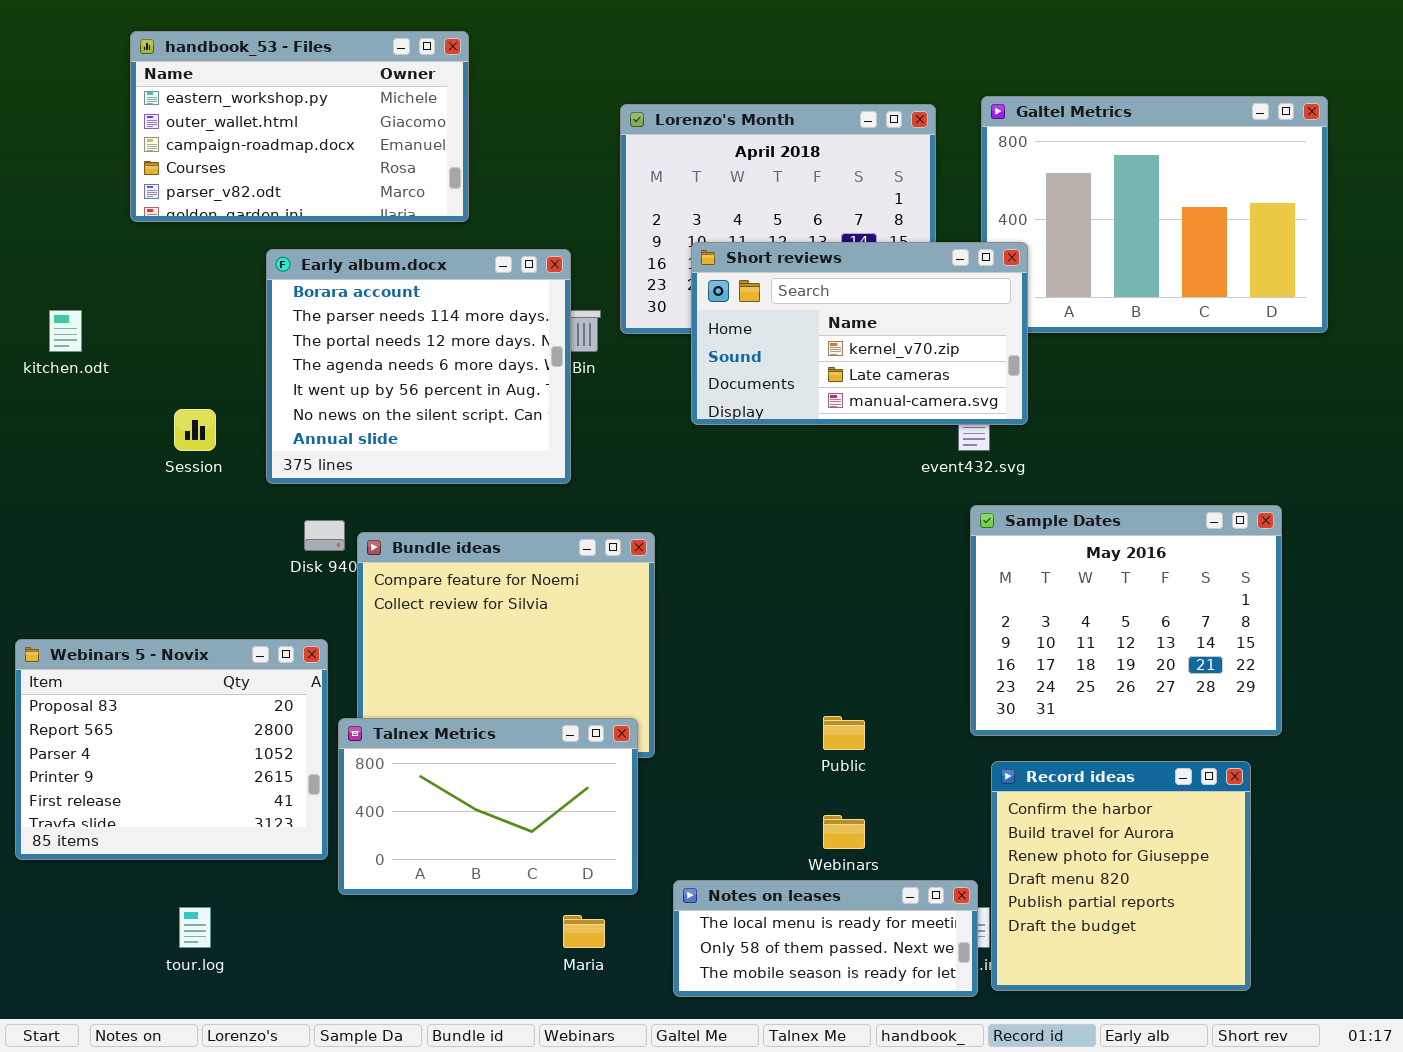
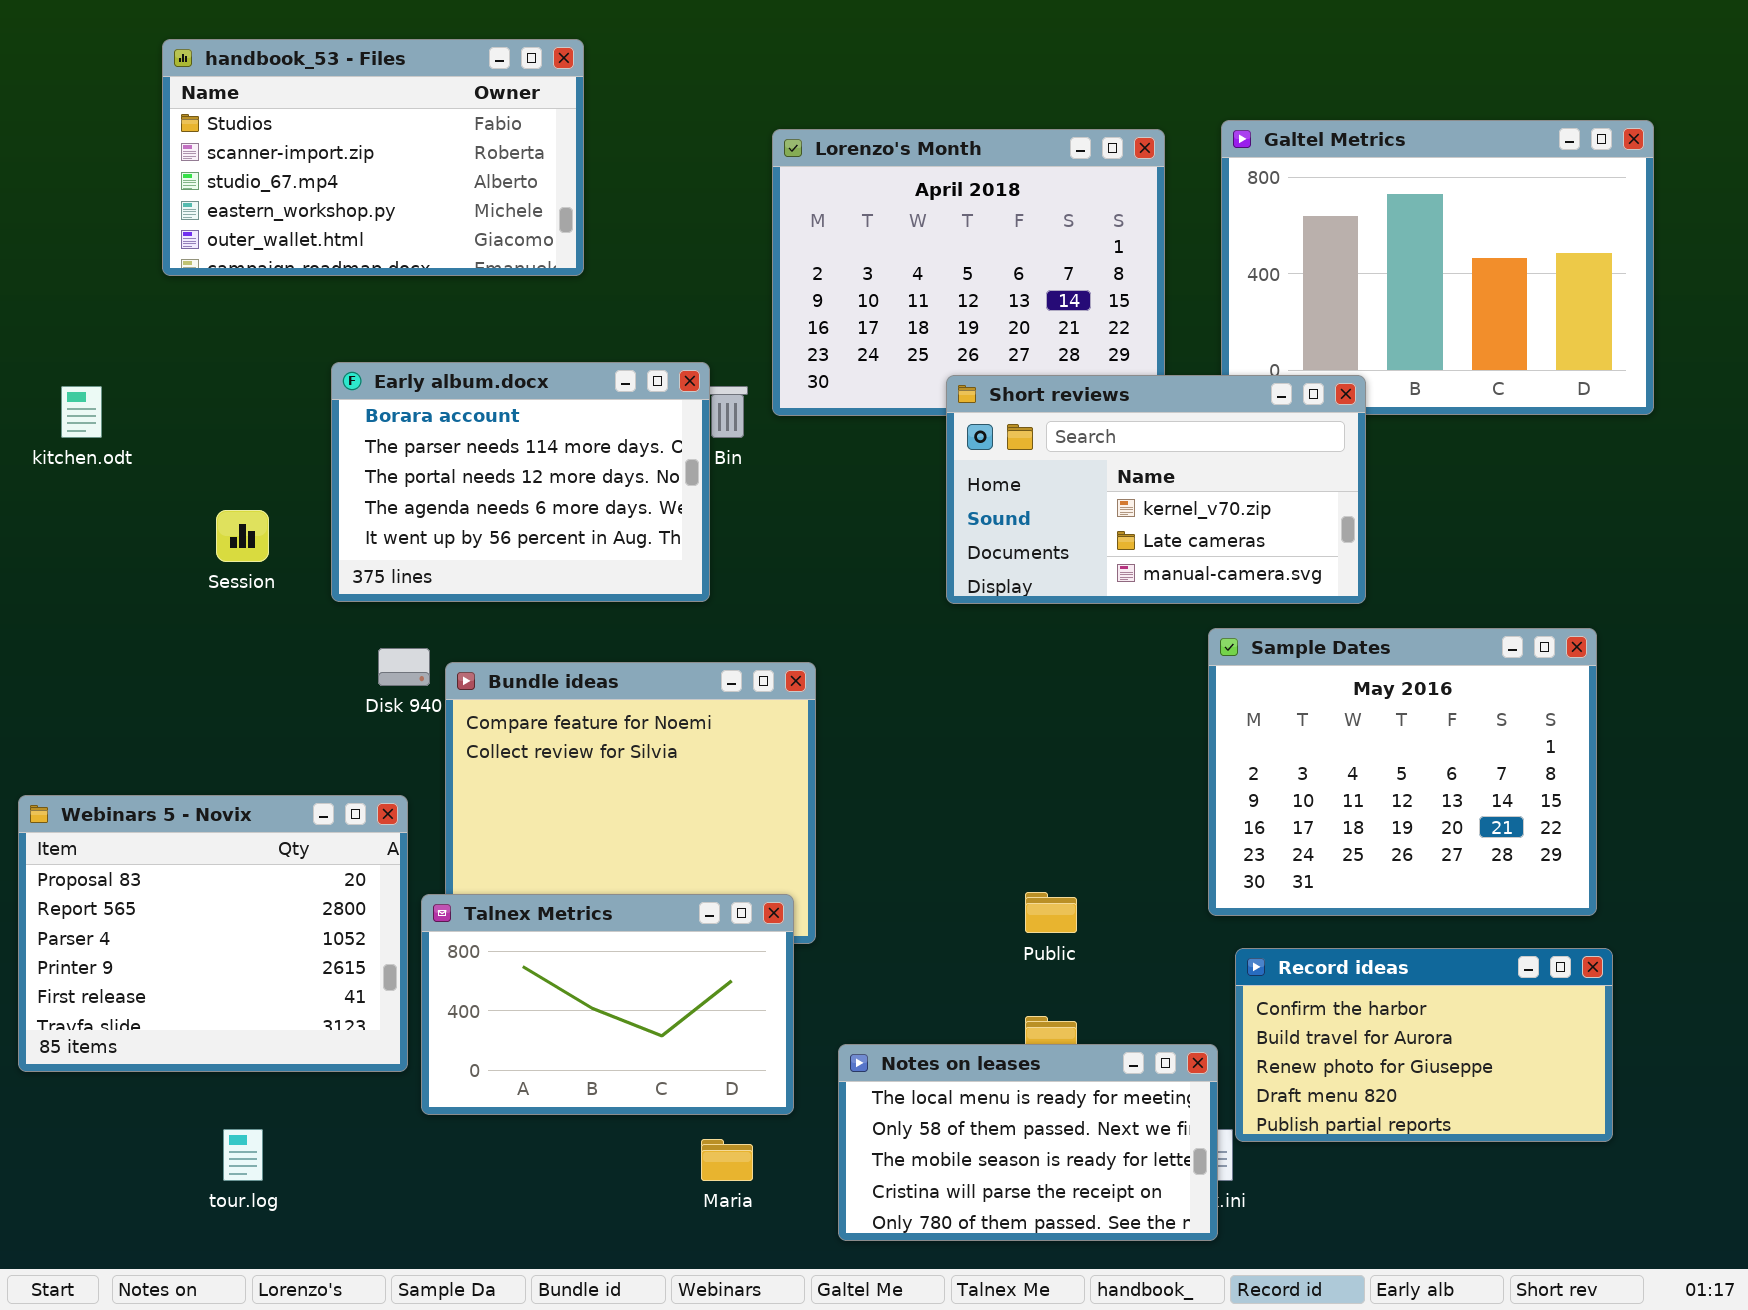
handbook_53 - Files: [130,31,469,222] -> [162,39,584,276], scrolled up 3 rows
Short reviews: [691,242,1028,425] -> [946,375,1366,604], moved
Early album.docx: [266,249,571,484] -> [331,362,710,602], resized
Record ideas: [991,761,1251,991] -> [1235,948,1613,1142], resized
Notes on leases: [673,880,978,997] -> [838,1044,1218,1241], resized

